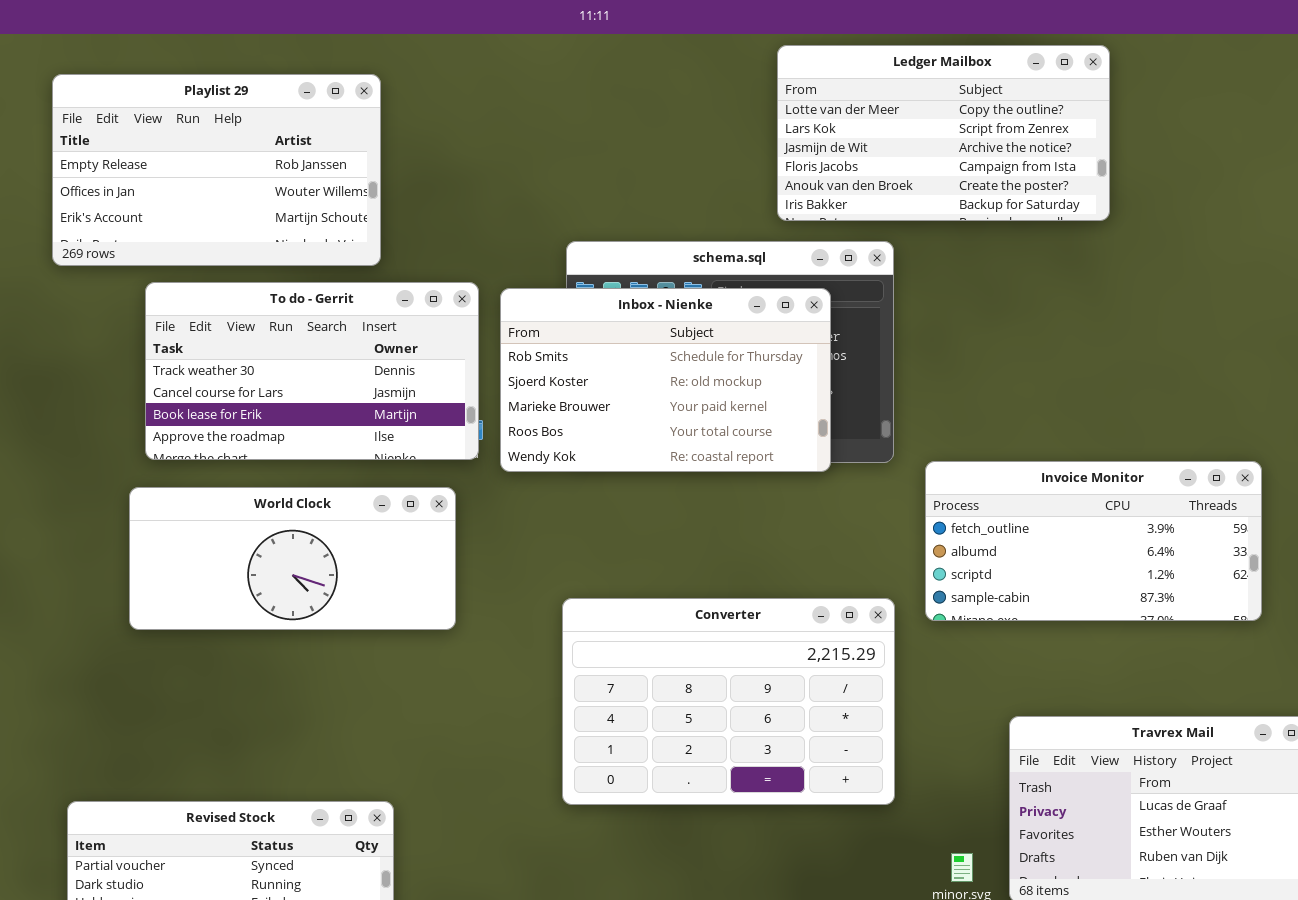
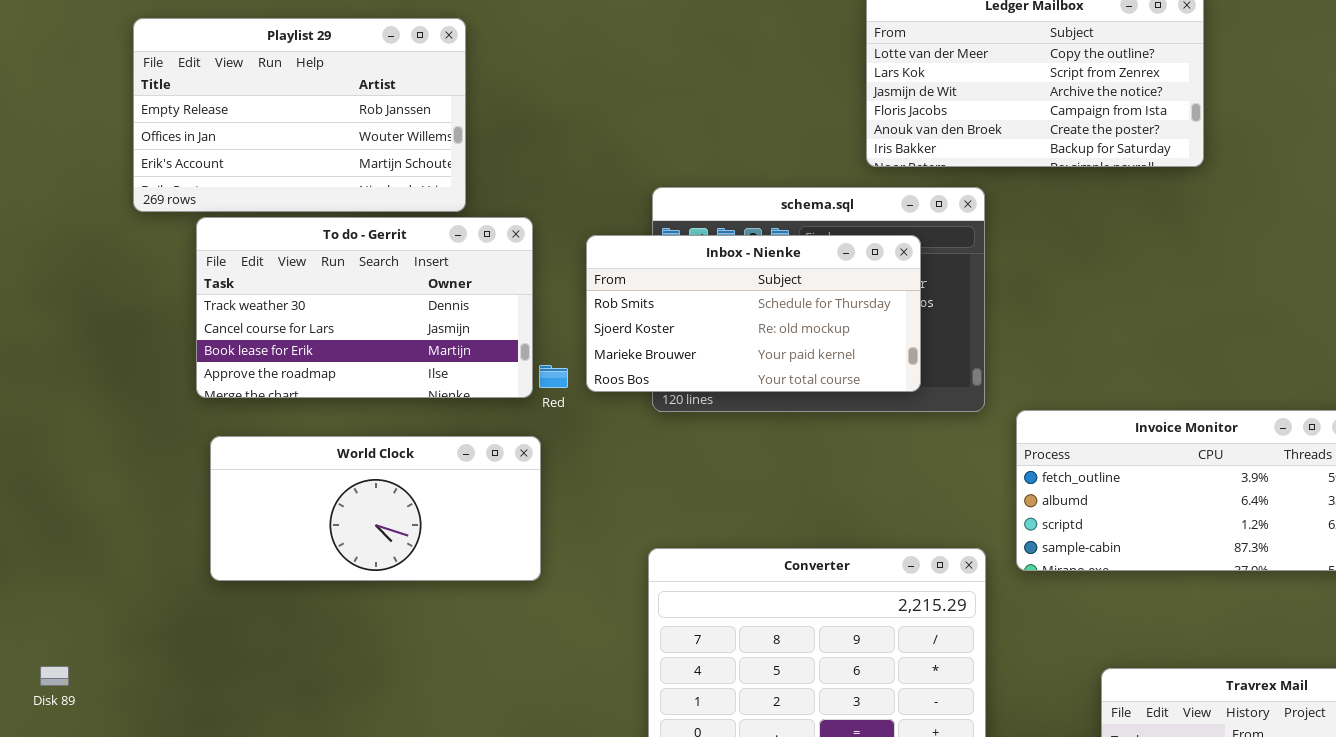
To do - Gerrit: [145,282,479,460] -> [196,217,533,398], moved
Inbox - Nienke: [500,288,831,472] -> [586,235,921,392], resized

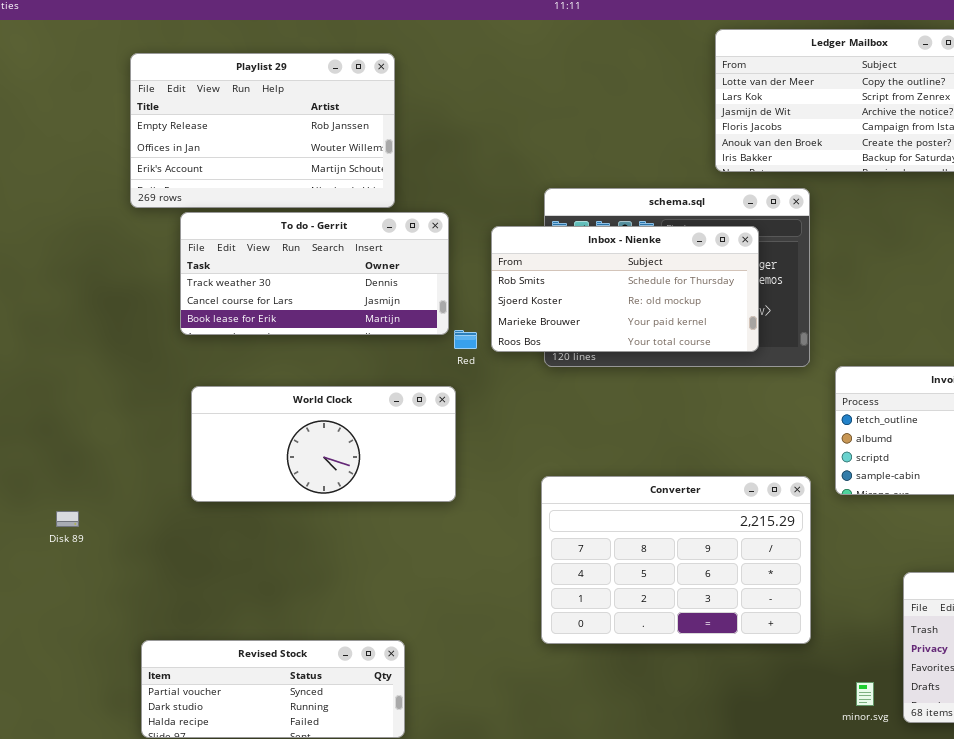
To do - Gerrit: [196,217,533,398] -> [180,212,449,335], resized
Disk 89: [40,666,69,686] -> [56,511,79,527], moved

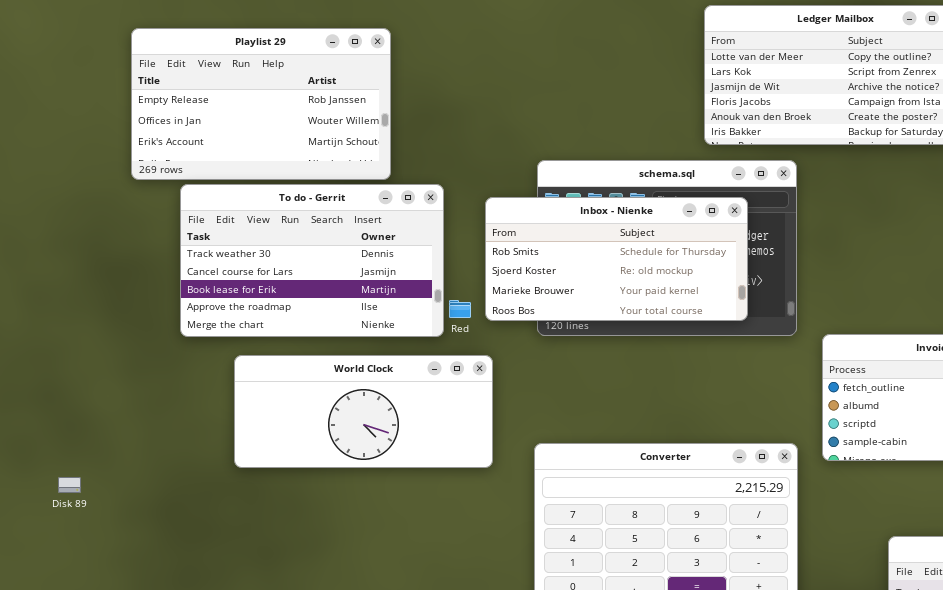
To do - Gerrit: [180,212,449,335] -> [180,184,444,337], resized
World Clock: [191,386,456,502] -> [234,355,493,468], moved

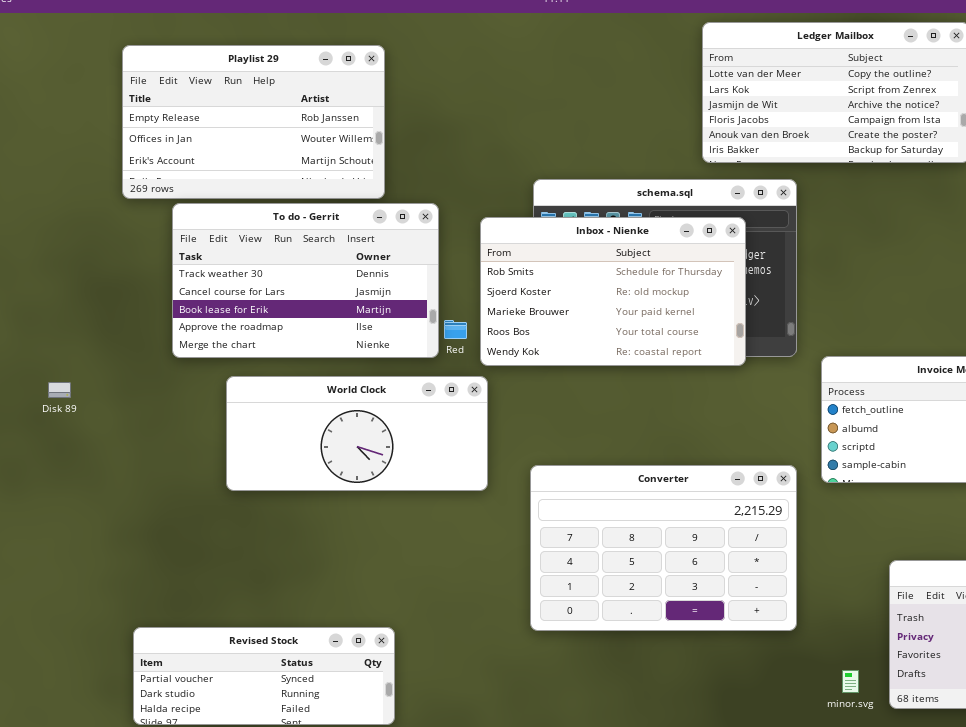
Inbox - Nienke: [485,197,748,321] -> [480,217,746,366], resized
Disk 89: [58,477,81,493] -> [48,382,71,398], moved

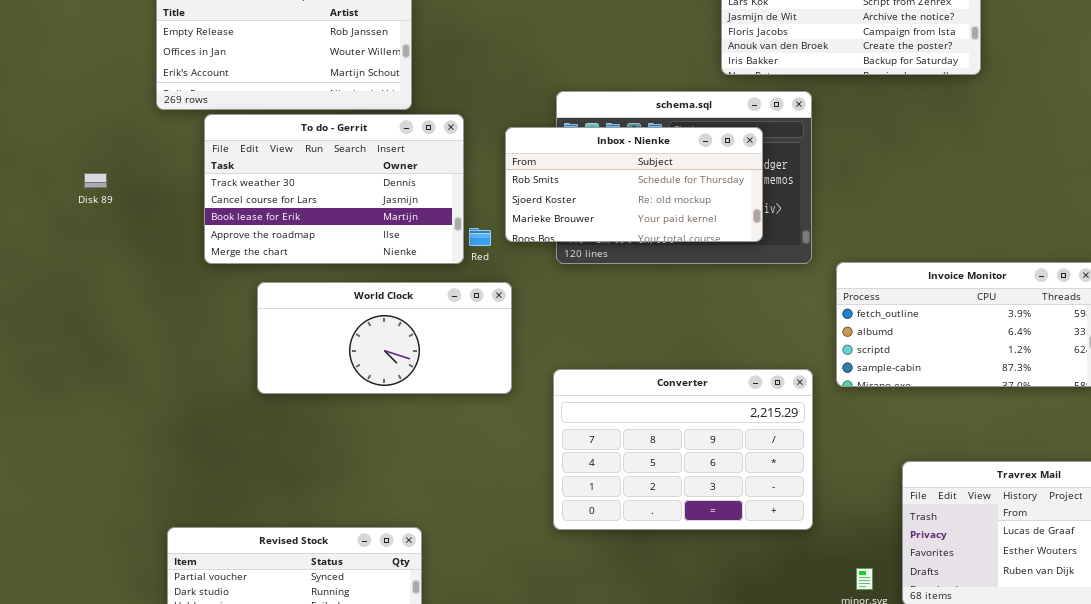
Inbox - Nienke: [480,217,746,366] -> [505,127,763,242], resized
Disk 89: [48,382,71,398] -> [84,173,107,188], moved

